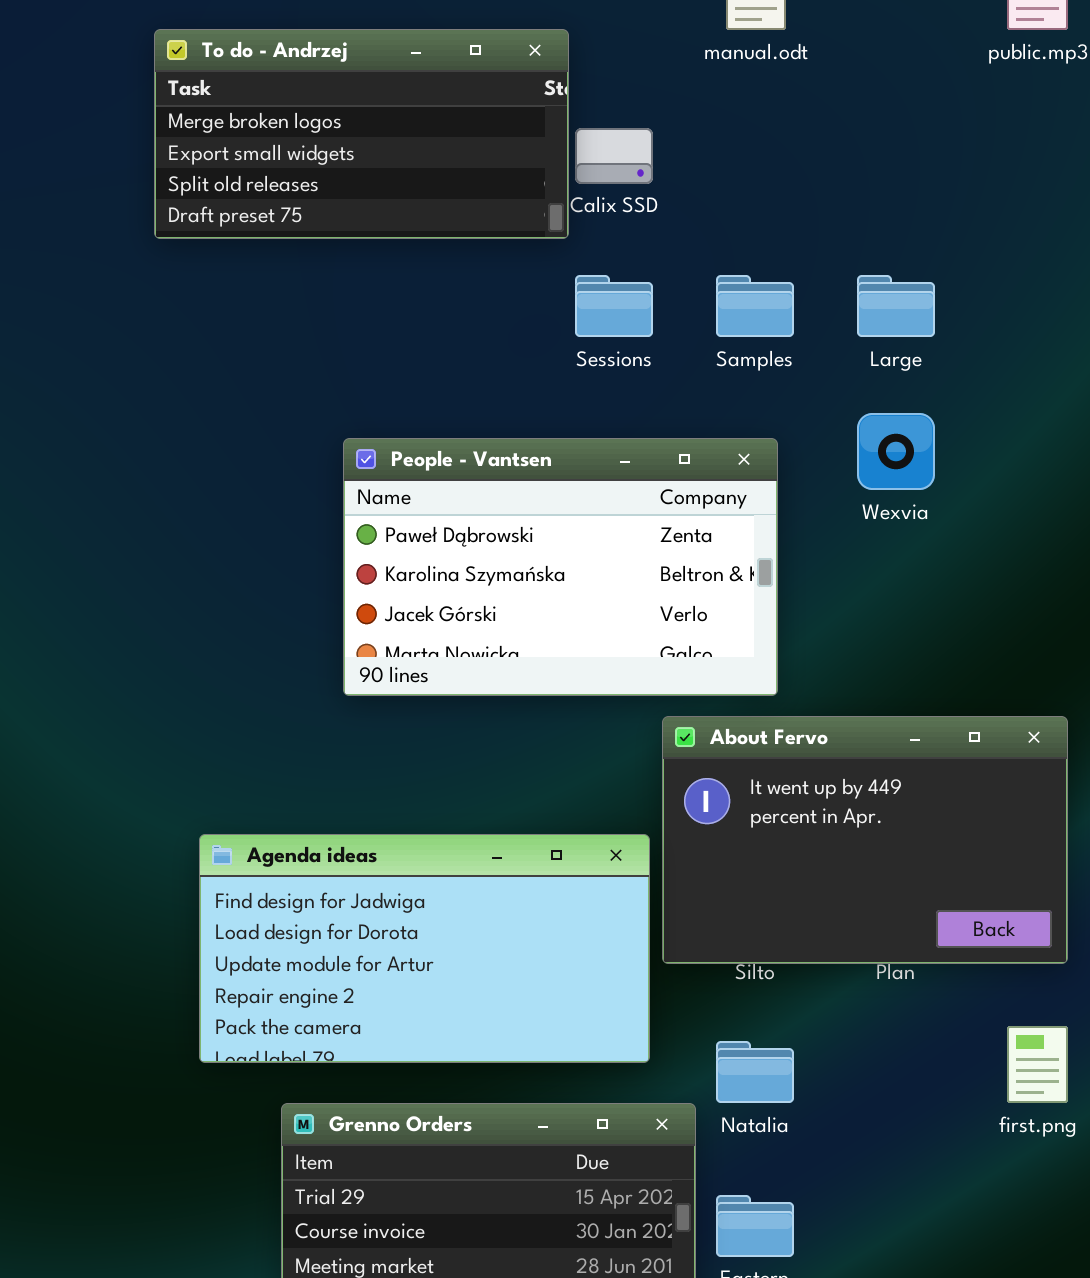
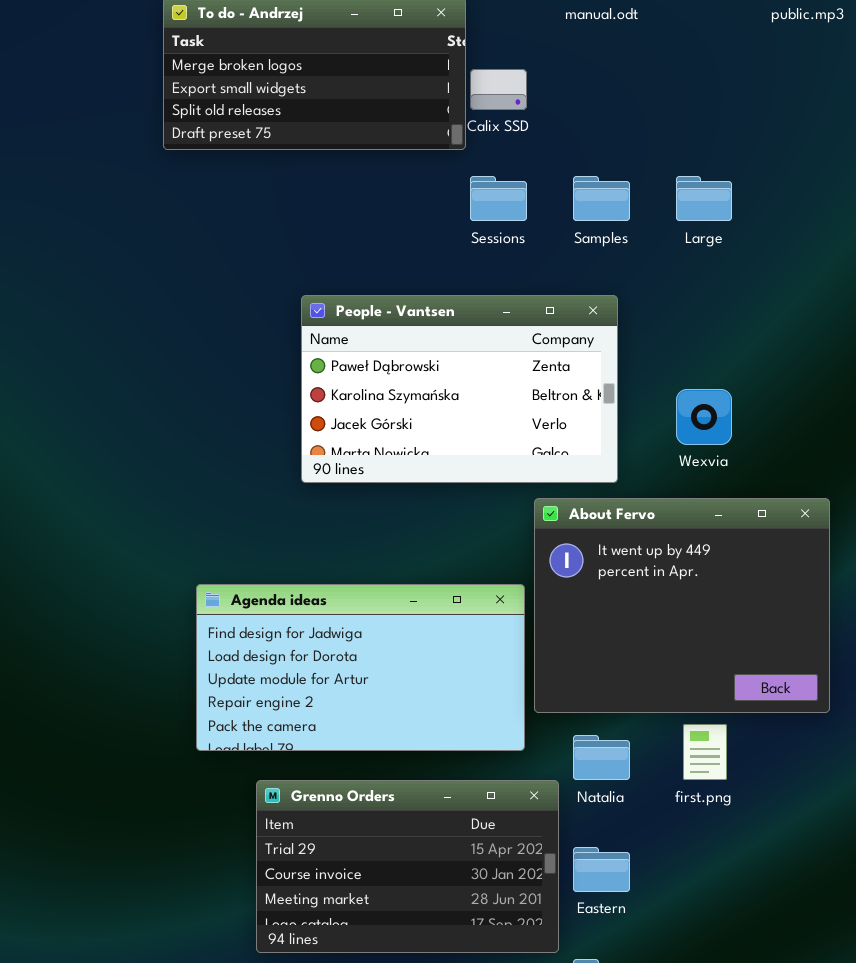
Wexvia: [857,413,935,490] -> [676,389,732,445], moved
About Fervo: [662,716,1068,964] -> [534,498,830,713], resized
first.png: [1007,1026,1068,1103] -> [683,724,727,780], moved

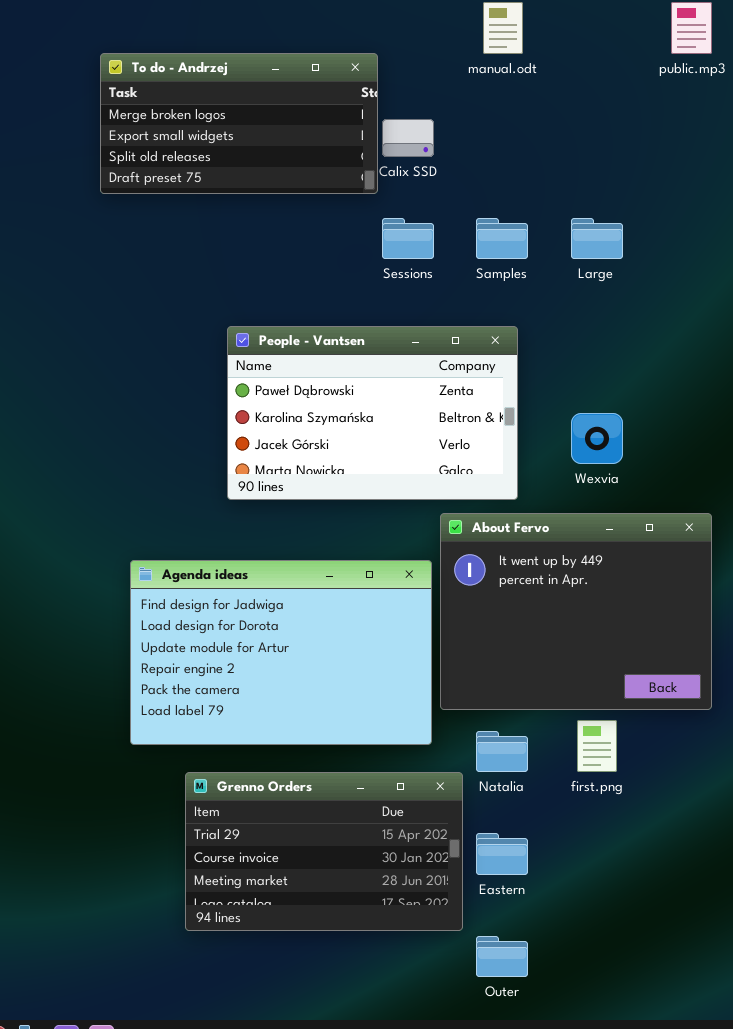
Agenda ideas: [196,584,525,751] -> [130,560,432,745], resized

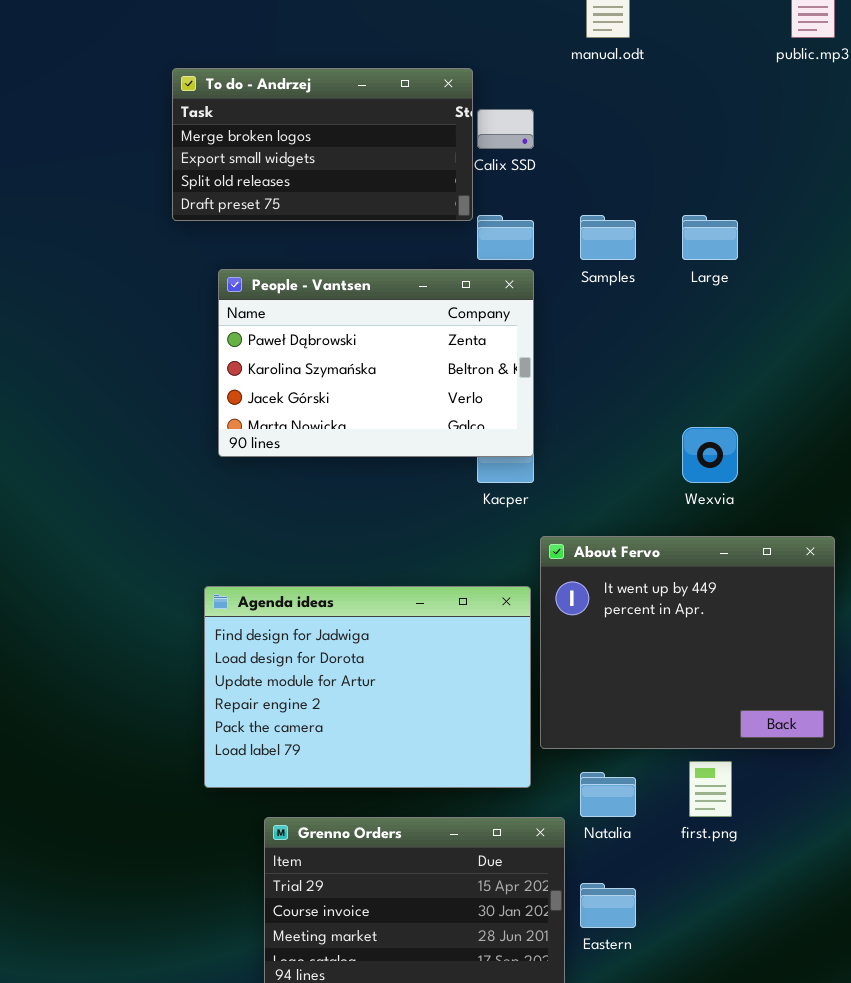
To do - Andrzej: [100,53,378,194] -> [172,68,473,221], moved
People - Vantsen: [227,326,518,500] -> [218,269,534,457], moved

